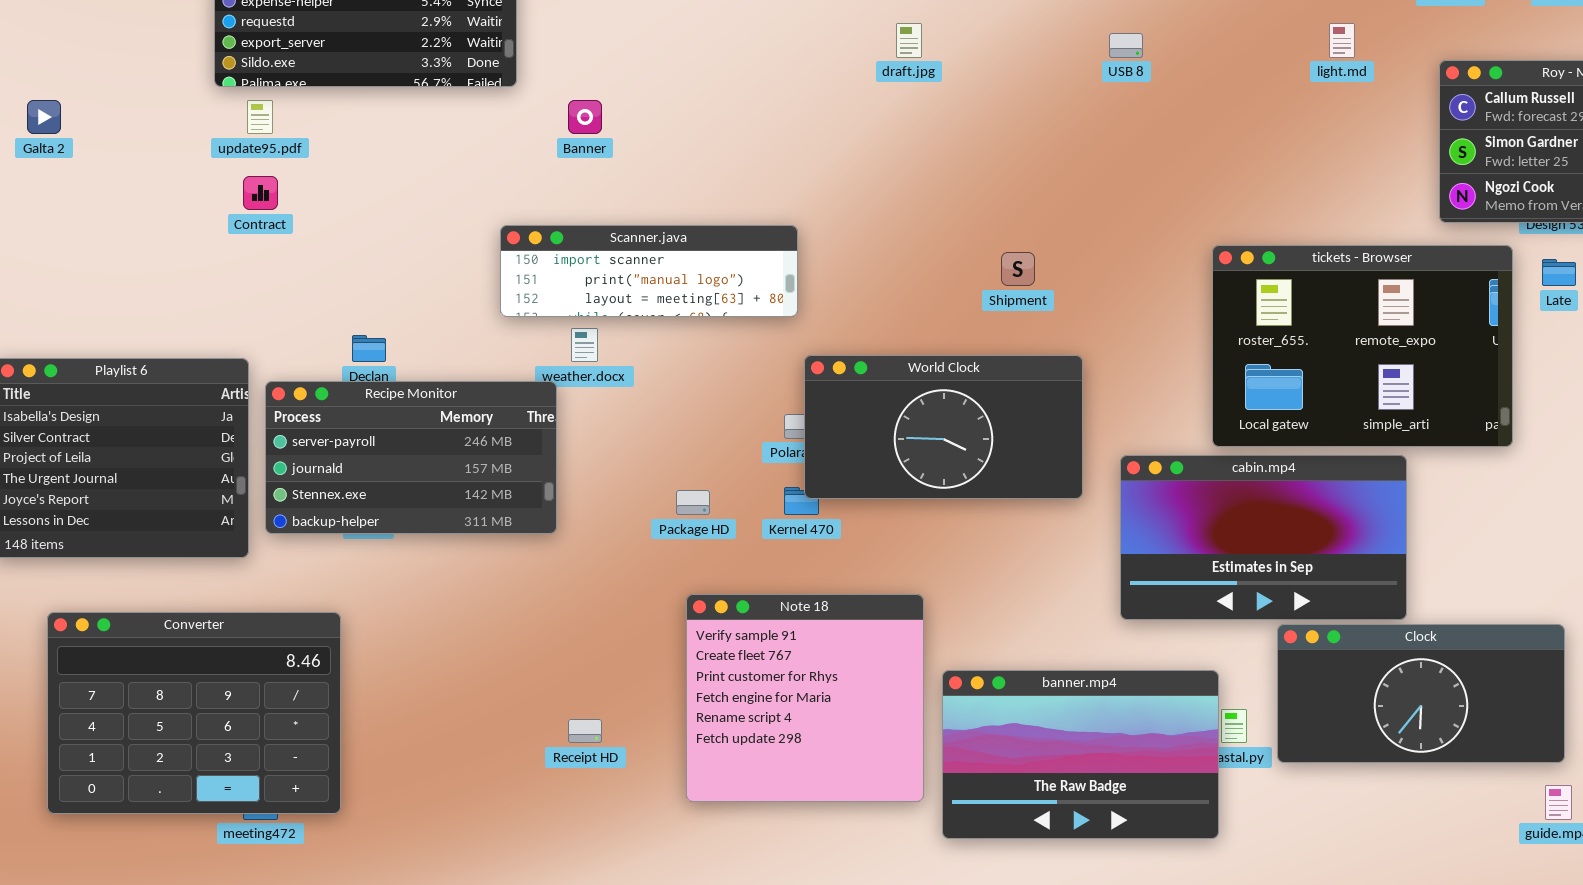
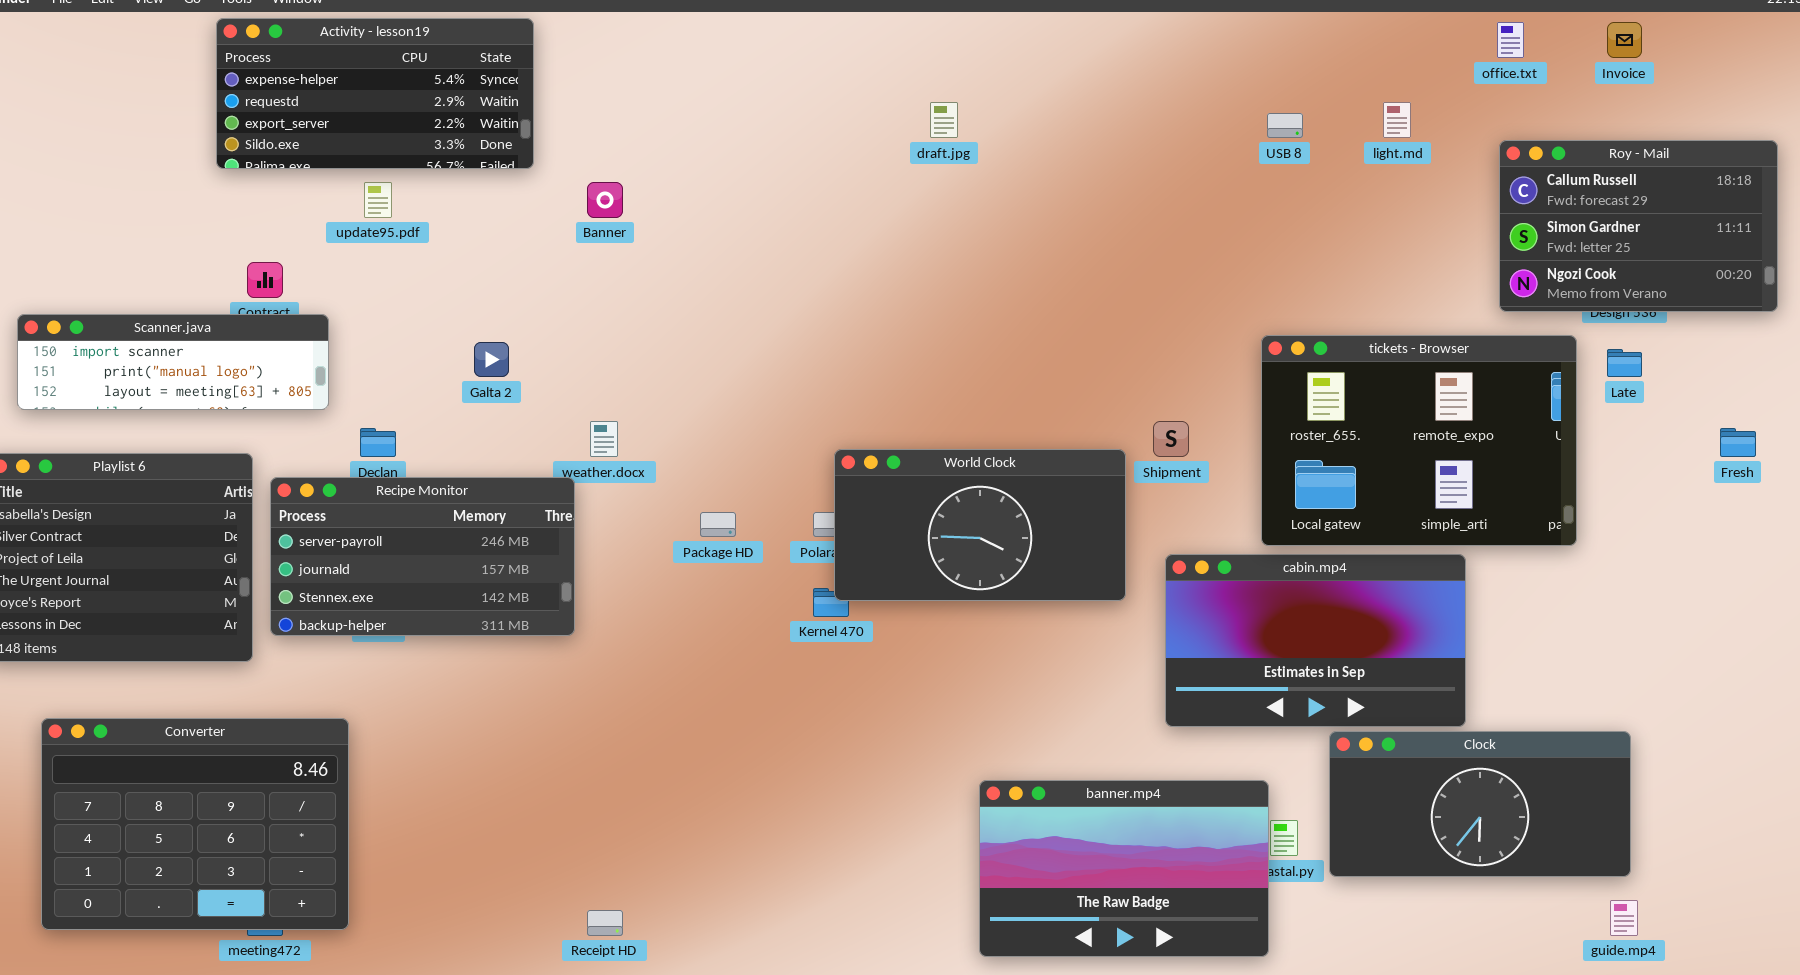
USB 8: [1109,33,1143,58] -> [1267,113,1303,138], moved
Galta 2: [27,100,61,134] -> [474,342,509,377], moved
update95.pdf: [247,100,273,134] -> [364,182,392,218], moved
Scanner.java: [500,225,798,317] -> [17,314,329,410], moved
Shipment: [1001,252,1035,286] -> [1153,421,1189,457], moved
Package HD: [676,490,710,515] -> [700,512,736,537], moved
Note 18: [686,594,924,802] -> none, closed
Receipt HD: [568,719,602,743] -> [587,910,623,936], moved

